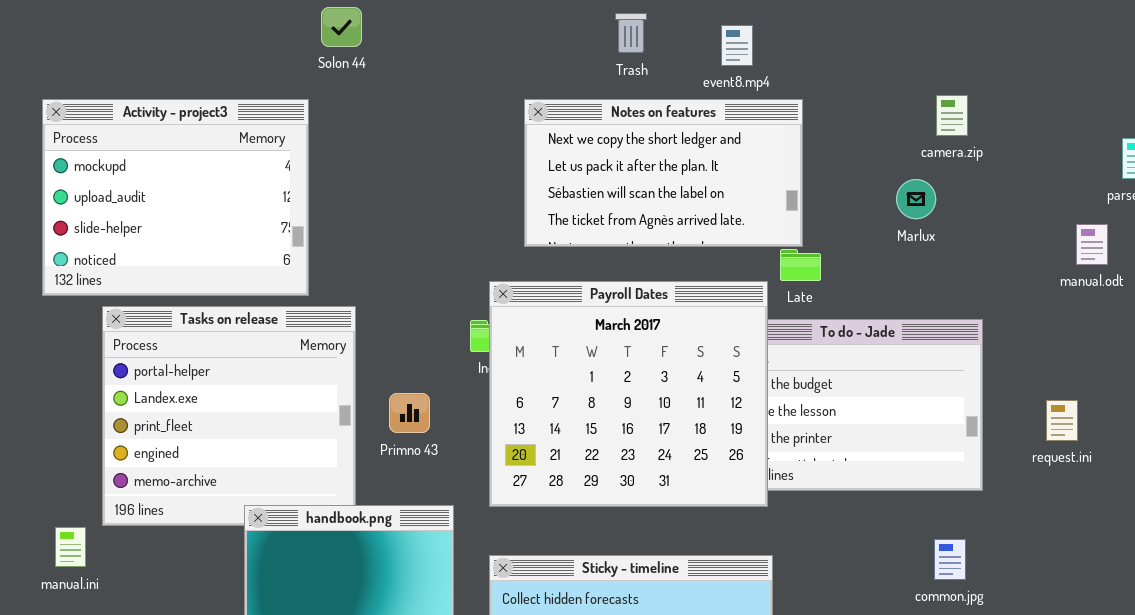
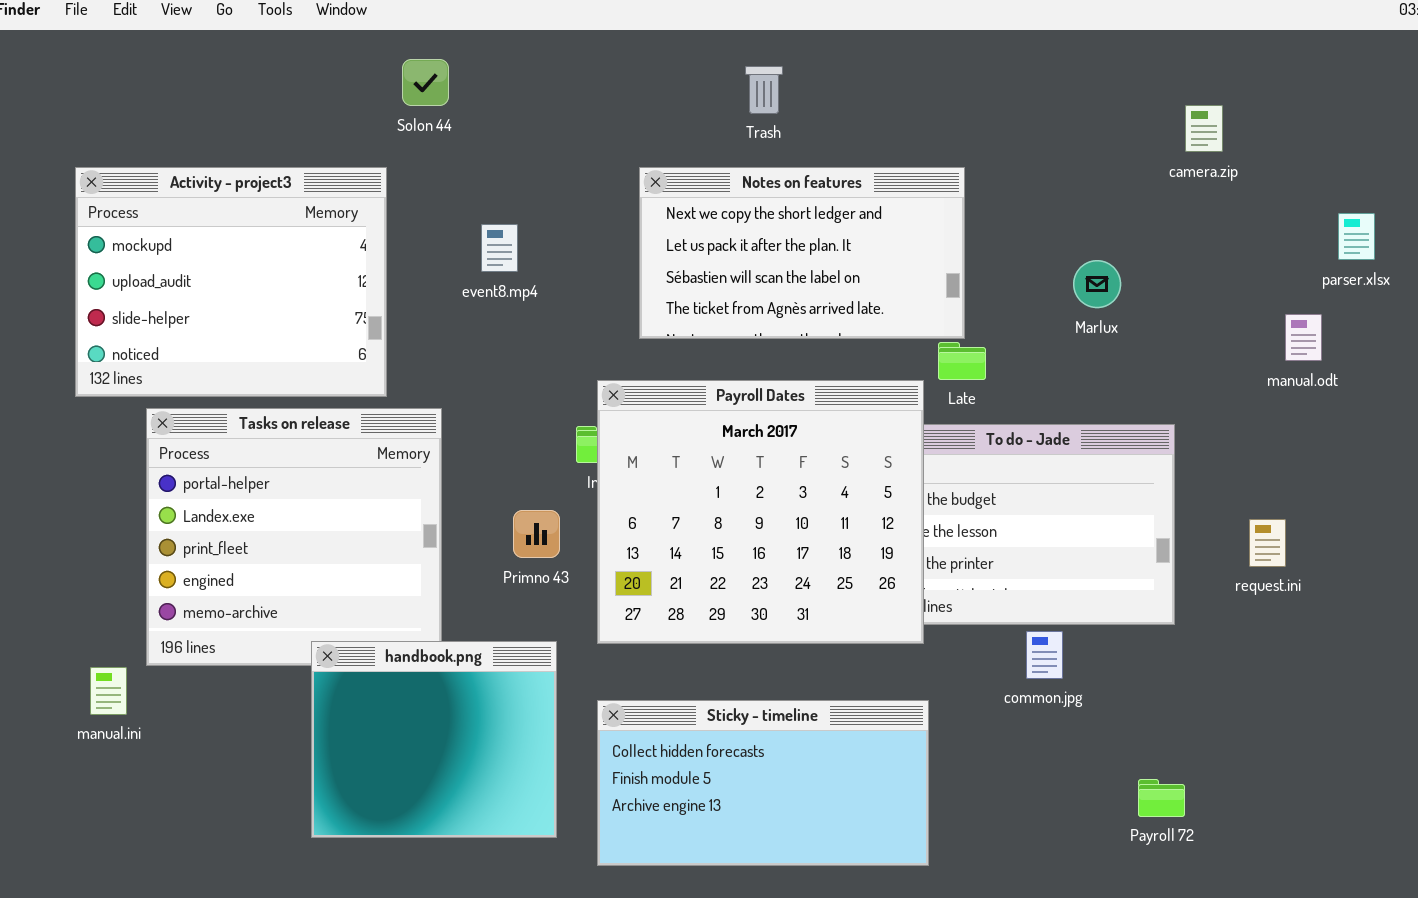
event8.mp4: [721,25,753,66] -> [481,224,518,272], moved
camera.zip: [936,95,968,136] -> [1185,105,1223,152], moved
Primno 43: [389,393,430,433] -> [513,510,560,558], moved
common.jpg: [934,539,966,580] -> [1026,631,1063,679], moved

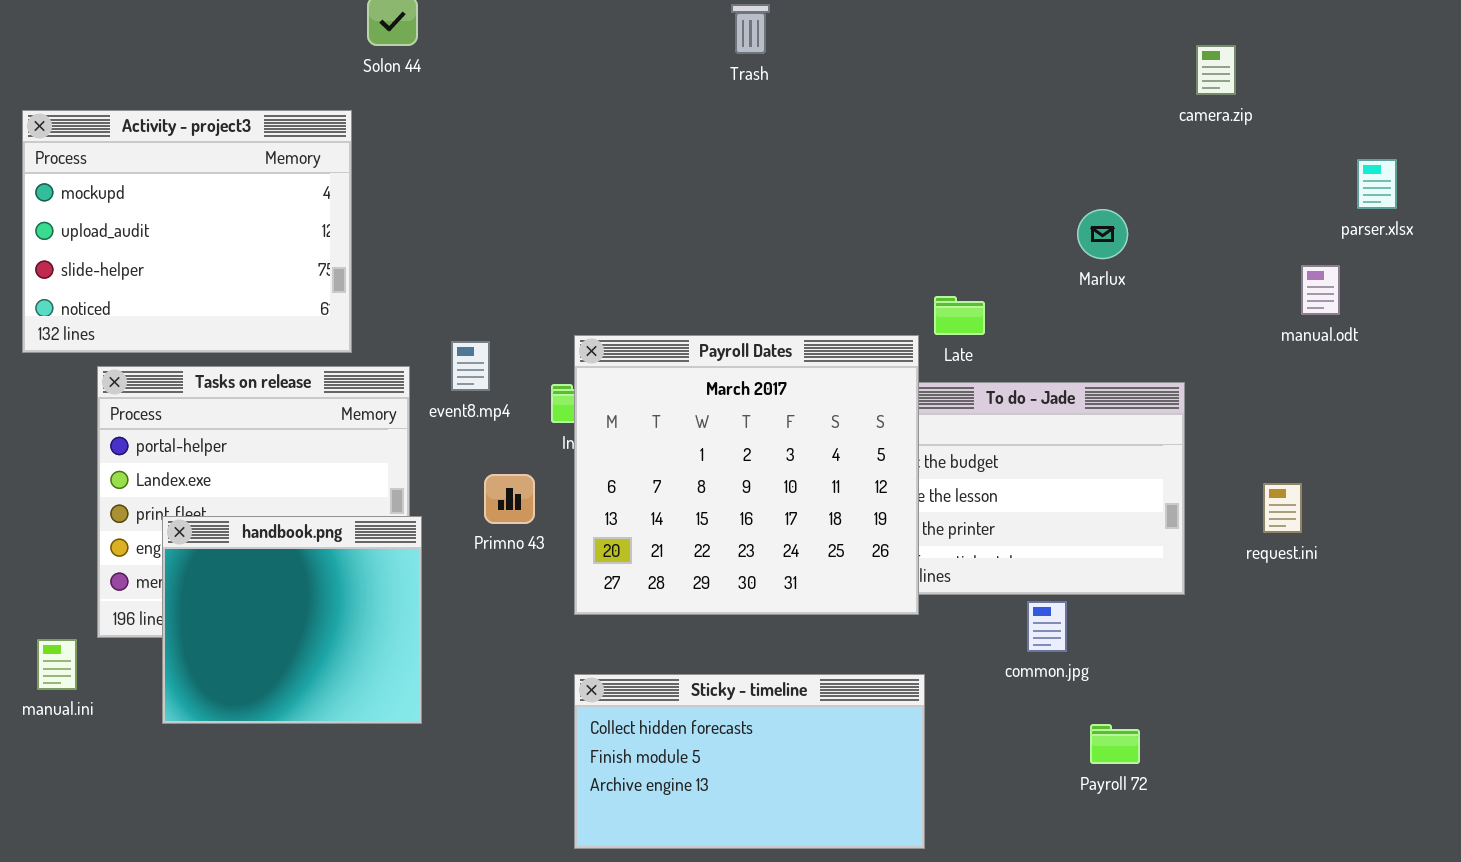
Notes on features: [639,167,965,339] -> none, closed
event8.mp4: [481,224,518,272] -> [451,341,490,391], moved
handbook.png: [311,641,557,838] -> [162,516,422,724], moved
Payroll 72: [1138,779,1185,817] -> [1090,724,1140,764], moved

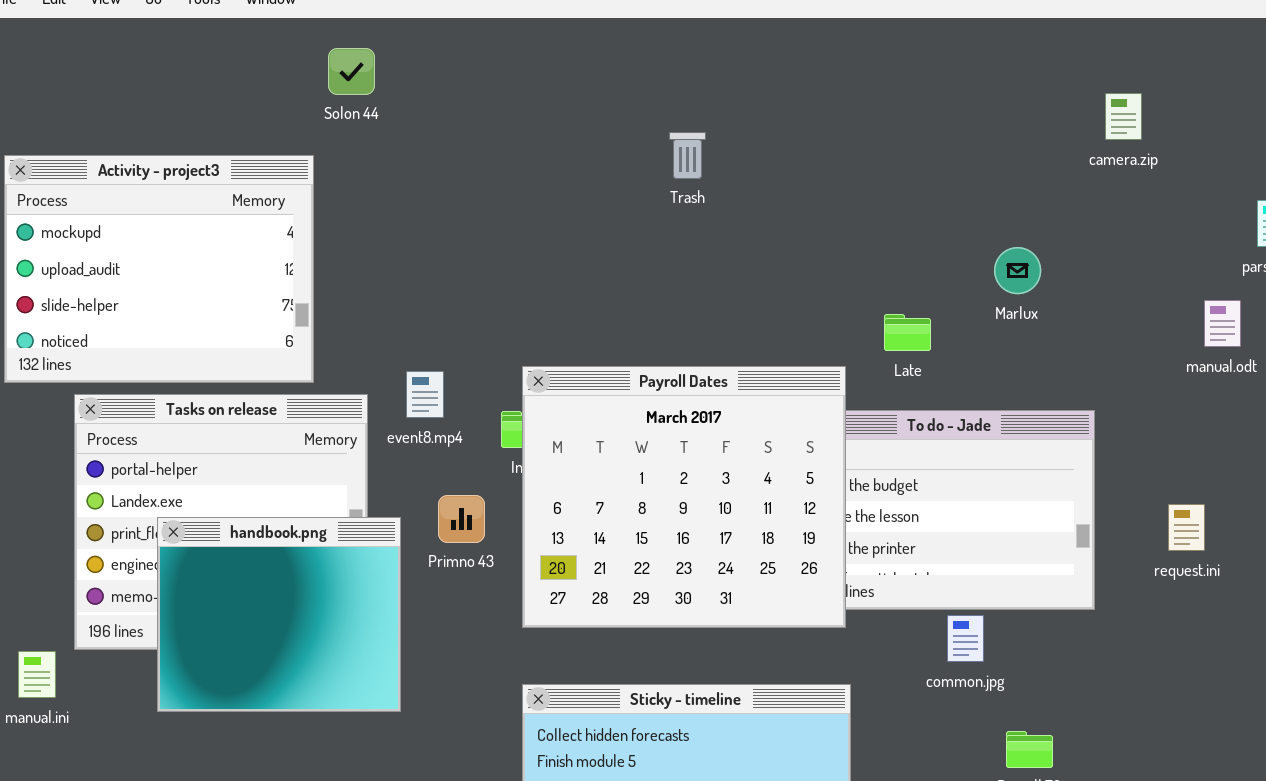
Trash: [731,4,770,54] -> [669,132,706,179], moved
Late: [934,296,985,335] -> [884,314,931,351], moved
handbook.png: [162,516,422,724] -> [157,517,401,712], moved

